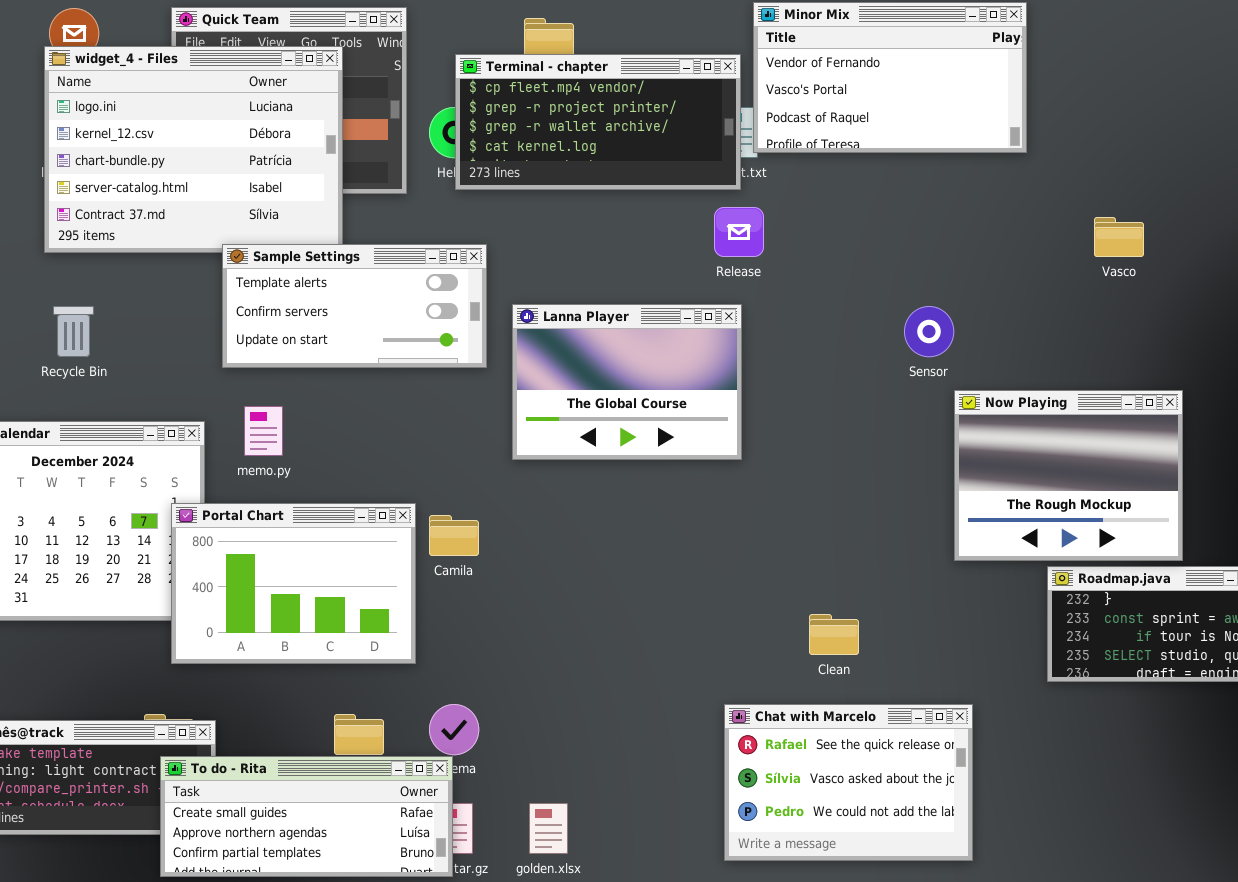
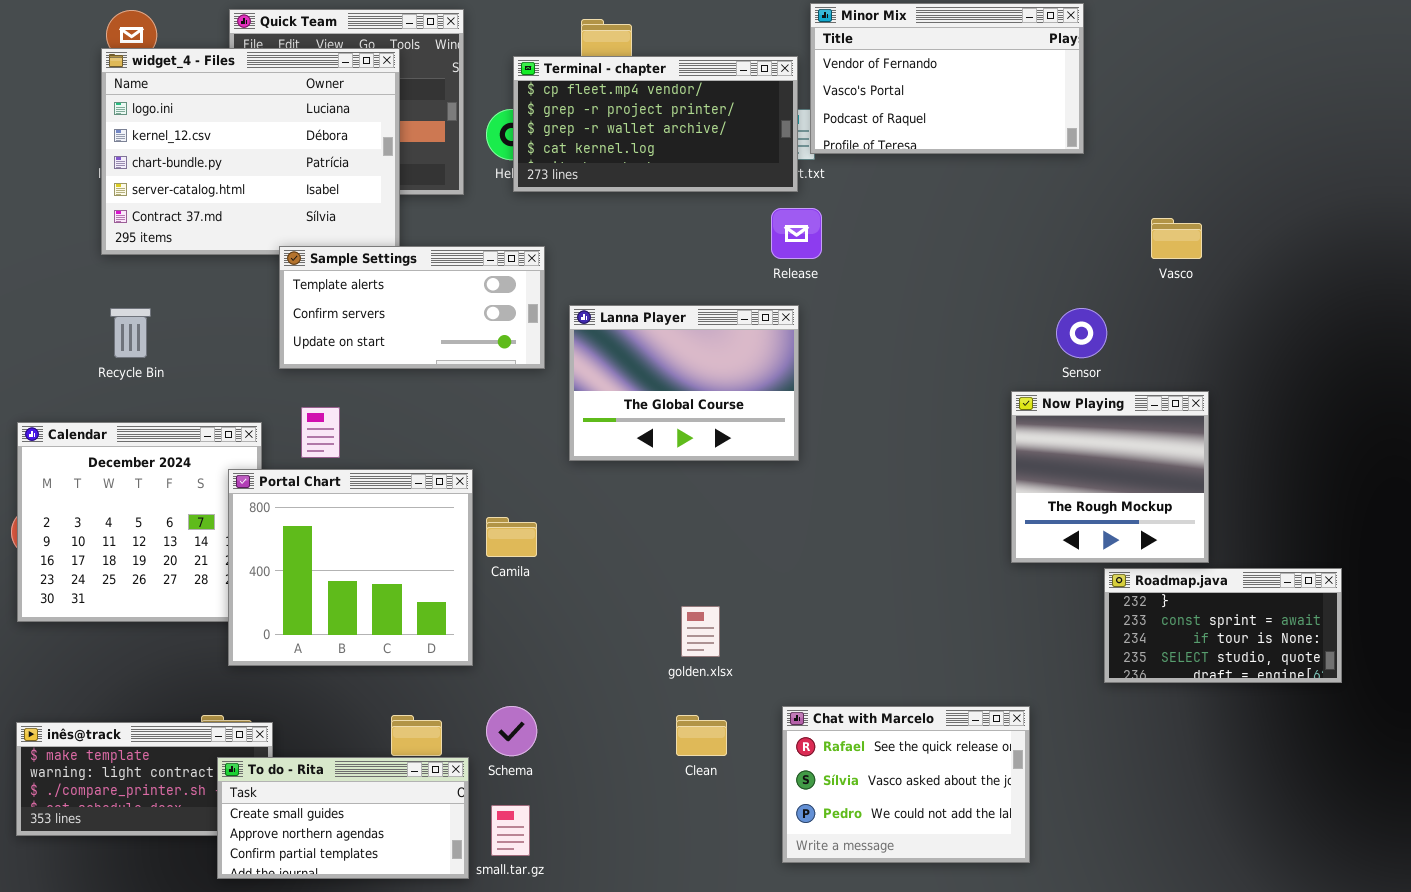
Sensor: [904,306,954,357] -> [1056,308,1107,358], moved
Now Playing: [954,390,1183,561] -> [1011,391,1209,563], resized
Portal Chart: [171,503,416,664] -> [228,469,473,666], resized
Clean: [809,614,859,655] -> [676,715,727,756], moved
To do - Rita: [160,756,453,877] -> [217,757,469,879], resized
golden.xlsx: [529,803,568,854] -> [681,606,720,657], moved

